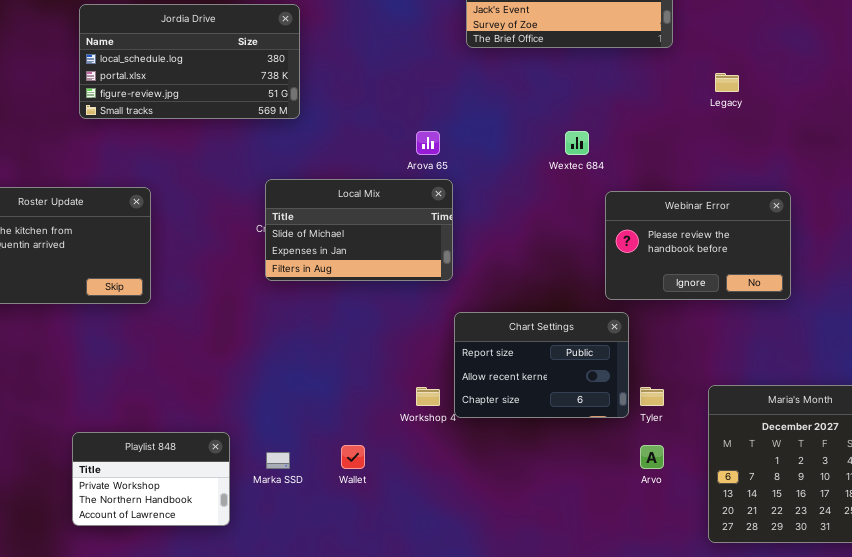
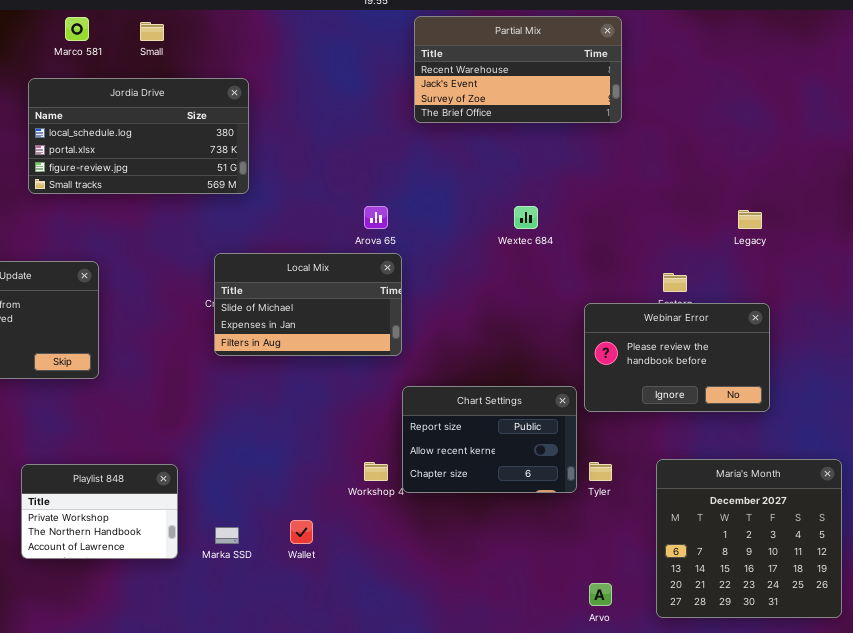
Legacy: [715,73,739,92] -> [738,210,762,229], moved
Webinar Error: [605,191,791,300] -> [584,303,770,412], moved
Playlist 848: [72,432,230,526] -> [21,464,178,559], moved
Arvo: [640,445,664,469] -> [589,583,612,606], moved

